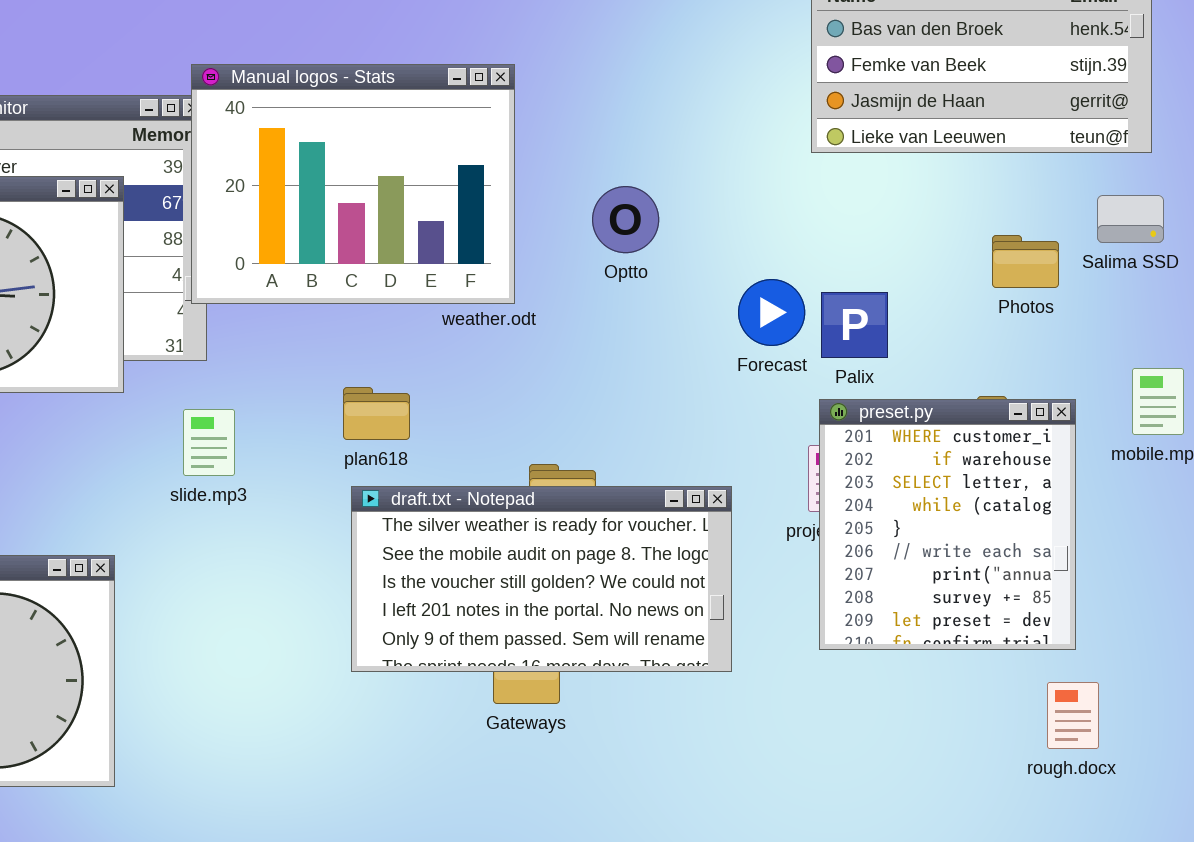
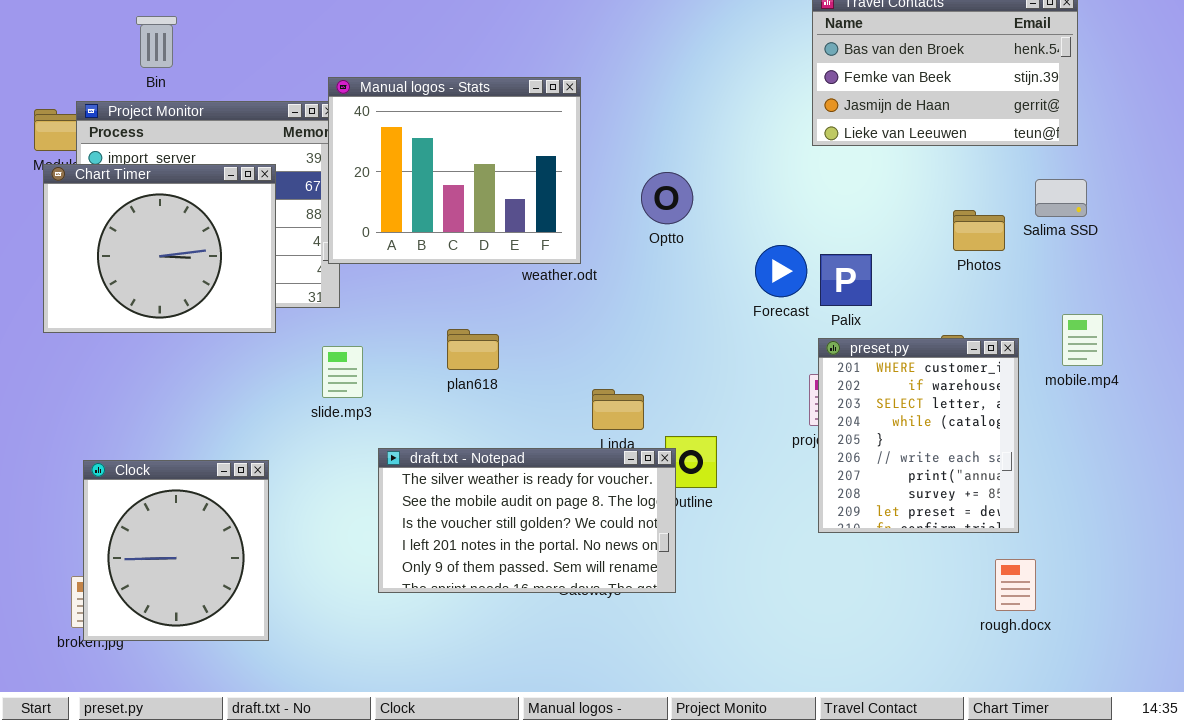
draft.txt - Notepad: [351,486,732,672] -> [378,448,676,593], moved

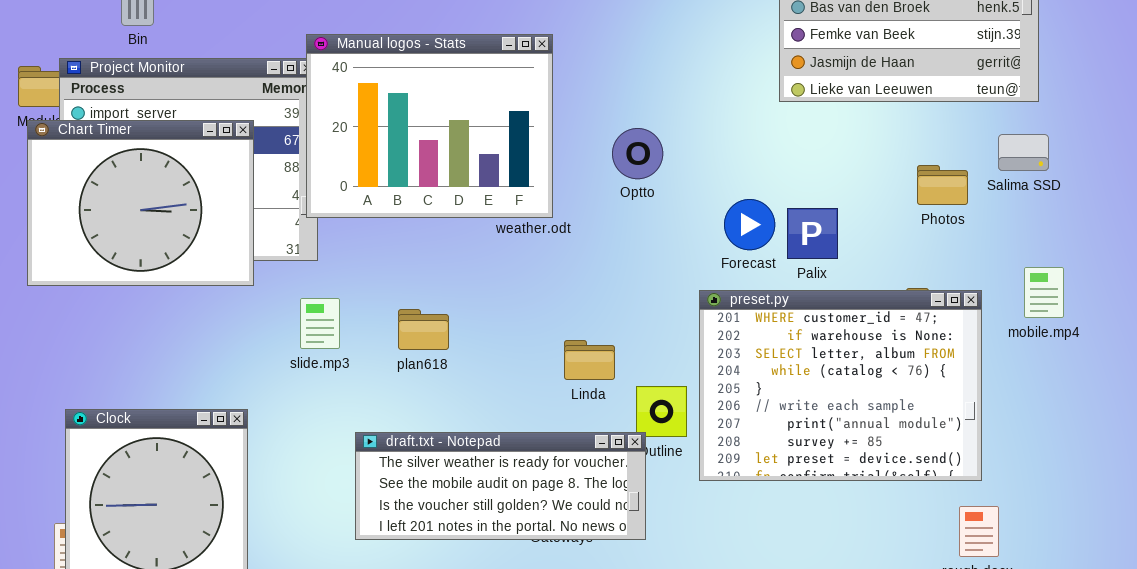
plan618: [447,329,499,370] -> [398,309,449,350], moved
preset.py: [818,338,1019,533] -> [699,290,982,481], resized
draft.txt - Notepad: [378,448,676,593] -> [355,432,646,540], resized

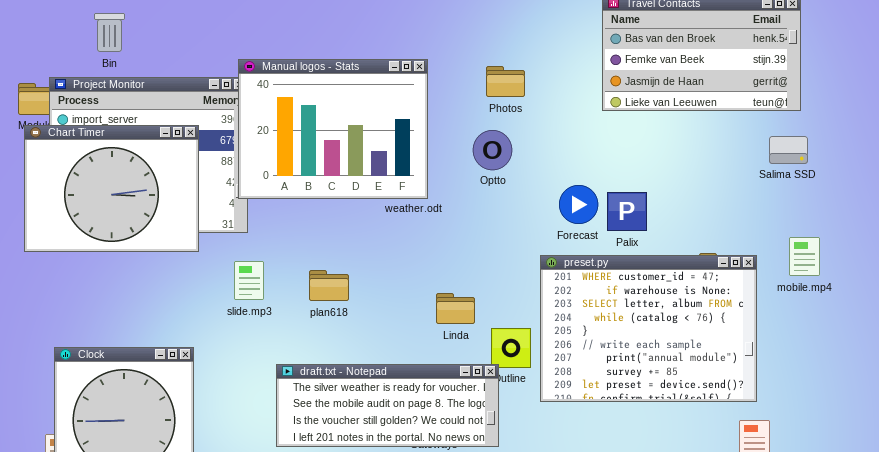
Photos: [917,165,968,205] -> [486,66,525,97], moved

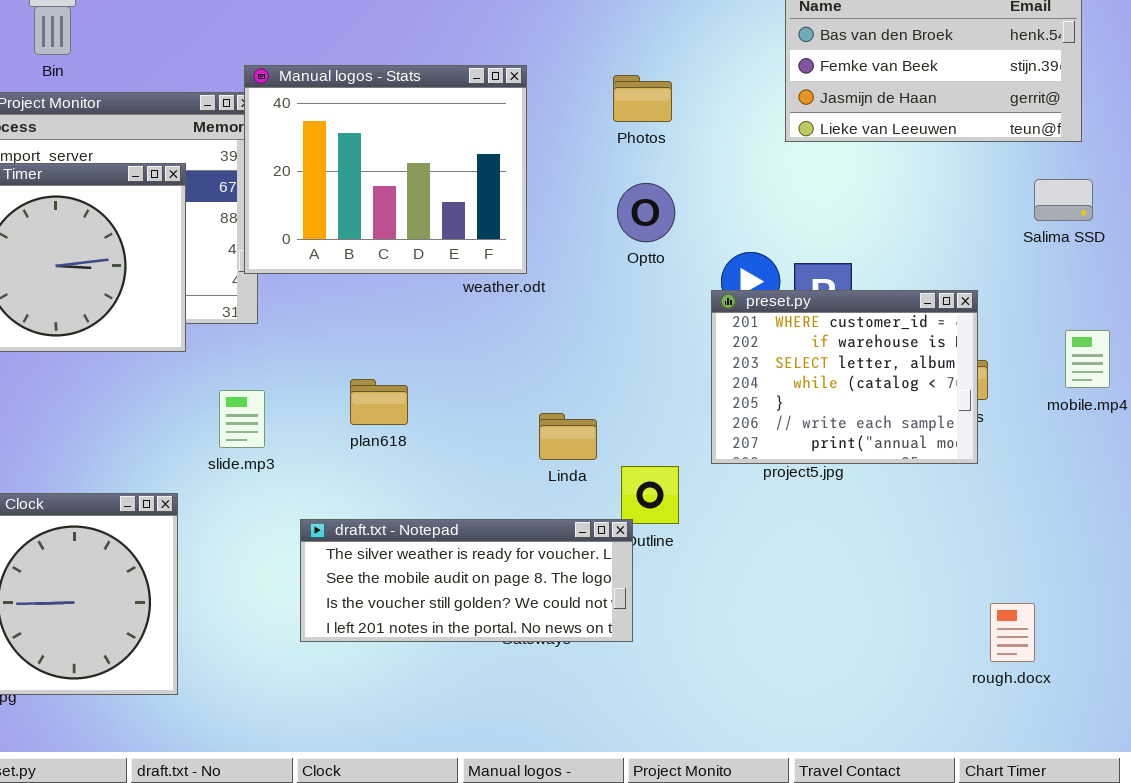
Optto: [473,130,512,170] -> [617,183,675,242], moved
preset.py: [540,255,757,402] -> [711,290,978,464], moved, resized
slide.mp3: [234,261,264,300] -> [219,390,265,448], moved

